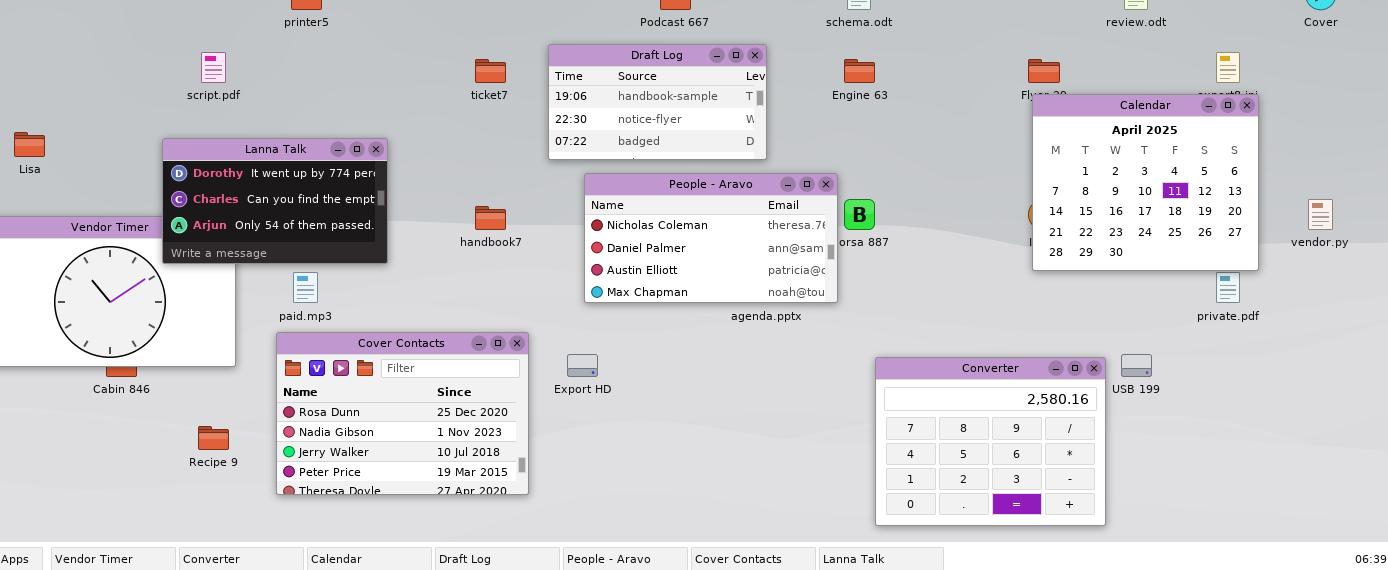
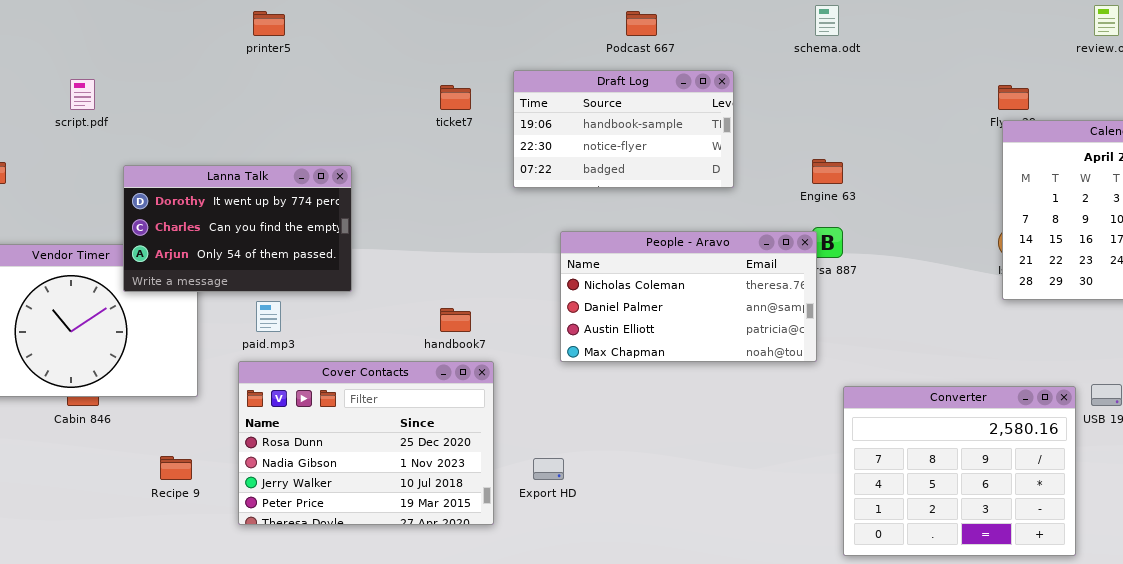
script.pdf: [201,52,226,83] -> [70,79,95,110], moved
Engine 63: [844,59,875,83] -> [812,159,843,184], moved
People - Aravo: [584,173,838,303] -> [560,231,817,362], moved
handbook7: [475,206,506,230] -> [440,308,471,332], moved
Export HD: [567,354,598,377] -> [533,458,564,480], moved

